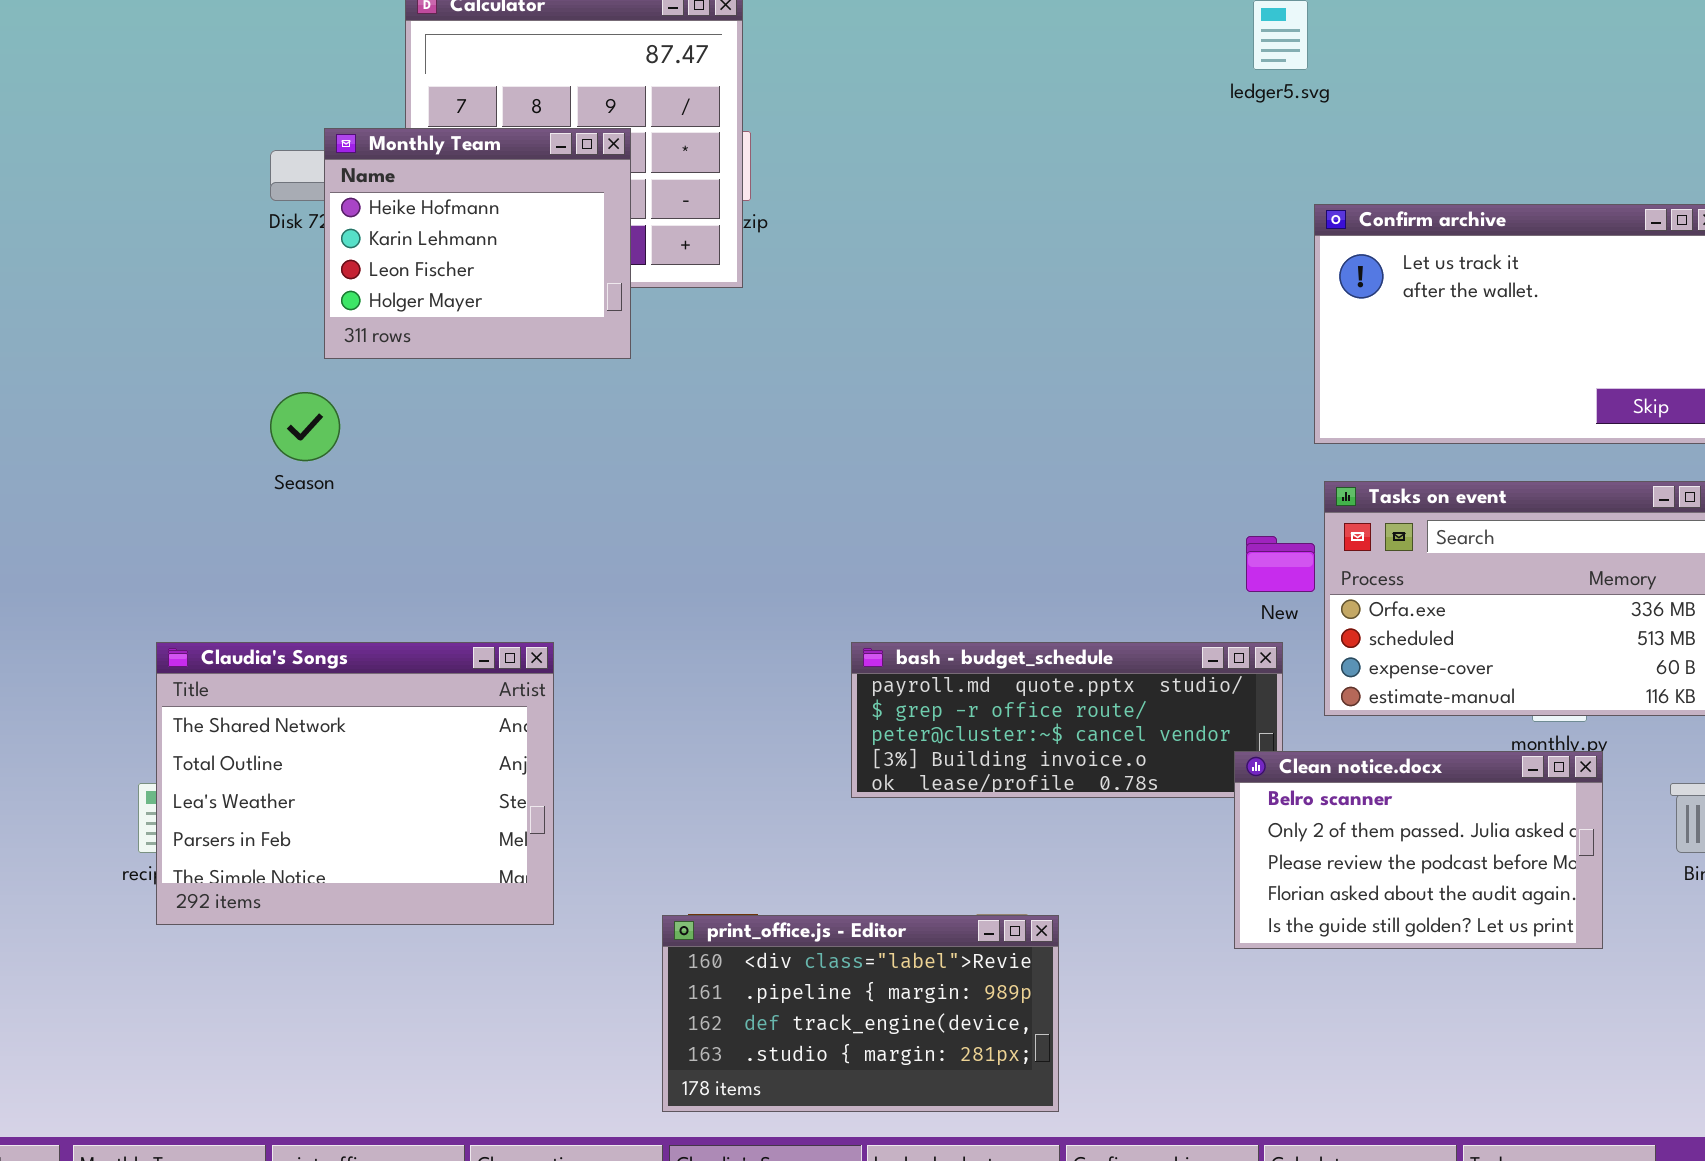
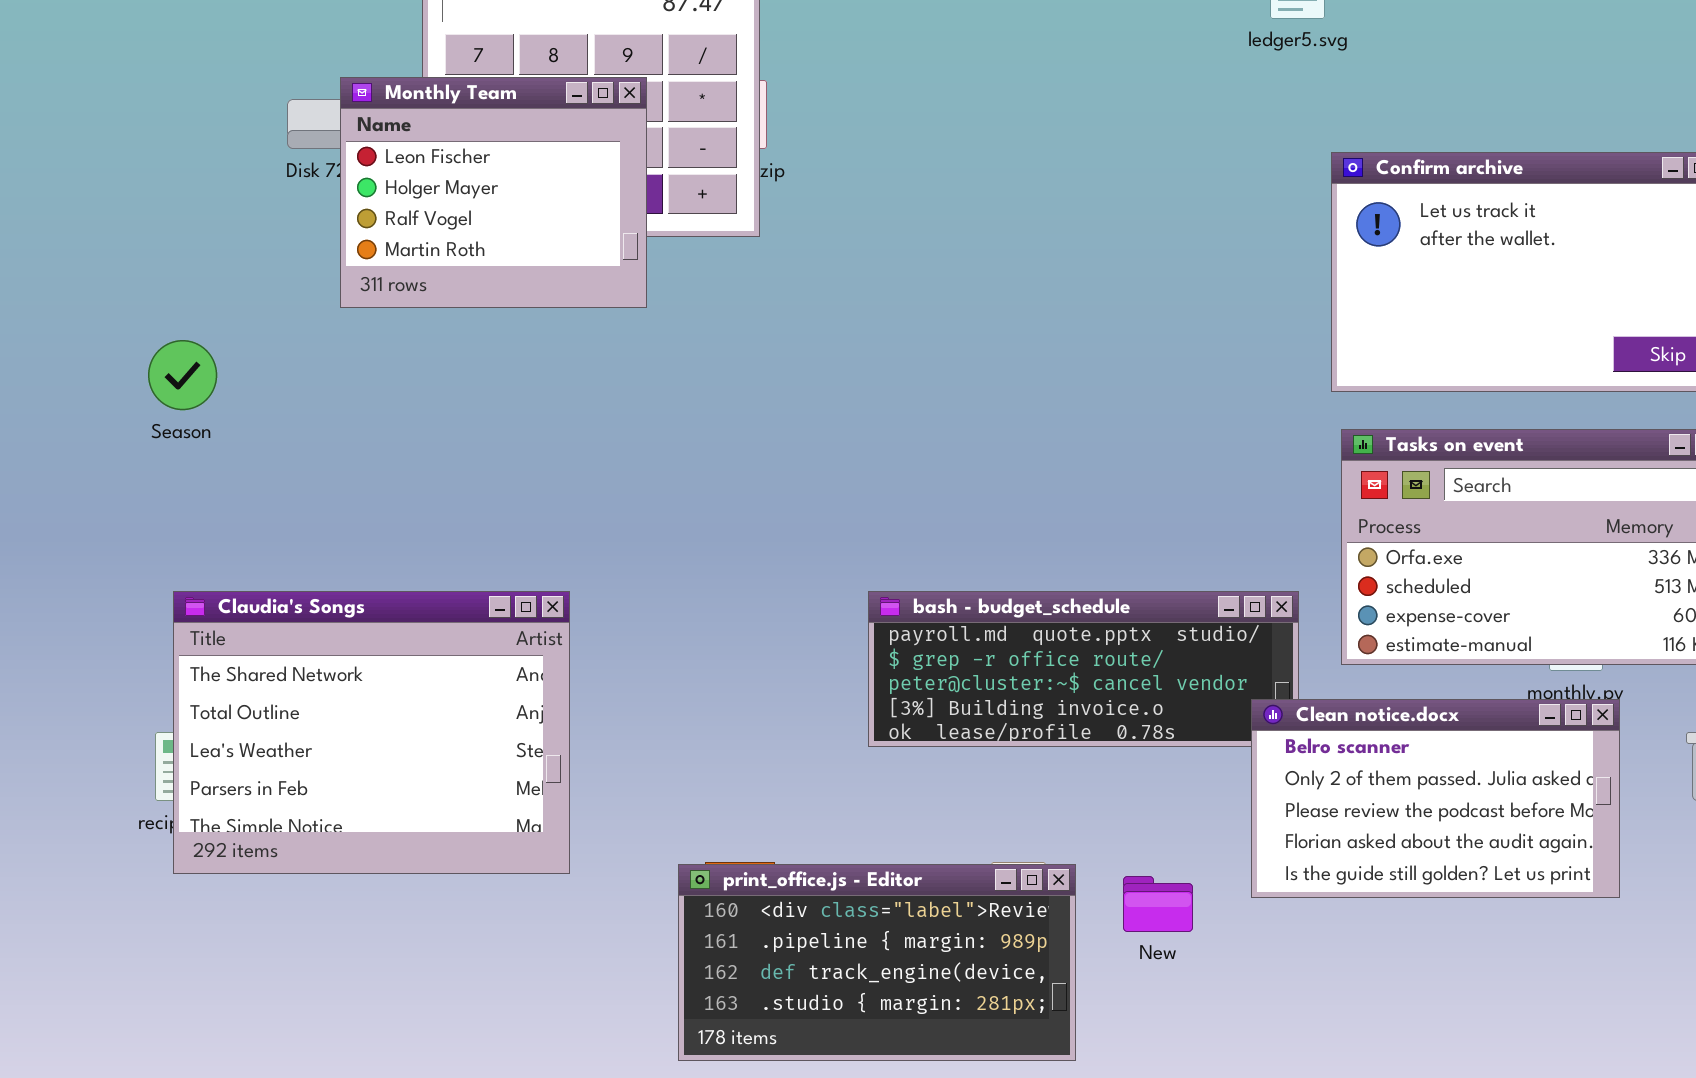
Monthly Team: [324,128,631,359] -> [340,77,647,308], scrolled down 2 rows
Season: [270,392,340,461] -> [148,340,217,410], moved
New: [1246,536,1315,592] -> [1123,876,1193,932], moved

